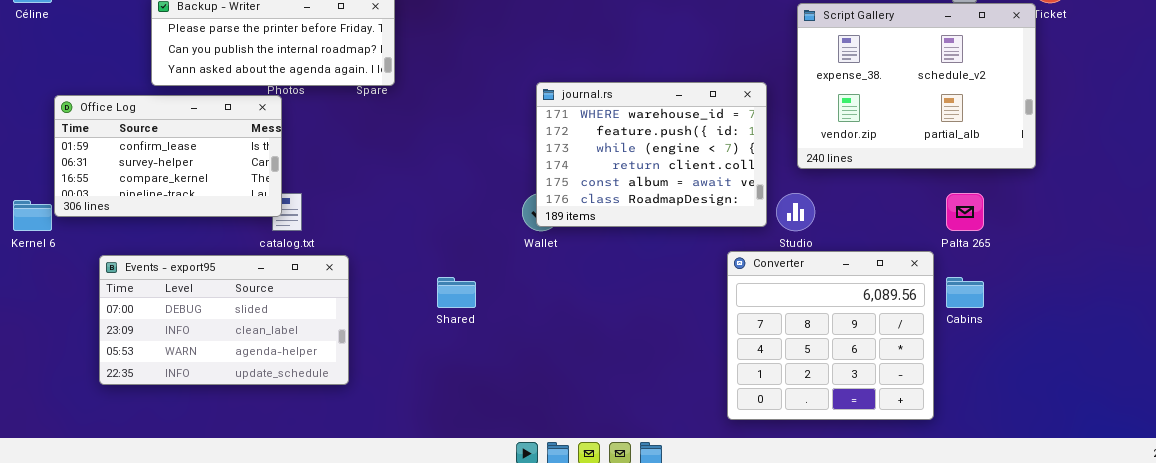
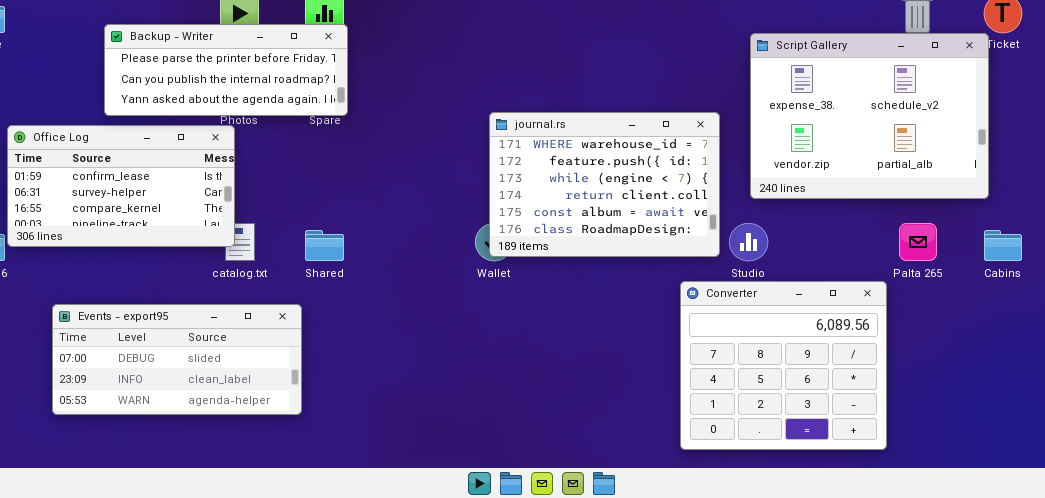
Events - export95: [99,255,349,385] -> [52,304,302,415], resized
Shared: [437,277,476,308] -> [305,230,344,261], moved
Cabins: [946,277,984,308] -> [984,230,1022,261], moved

